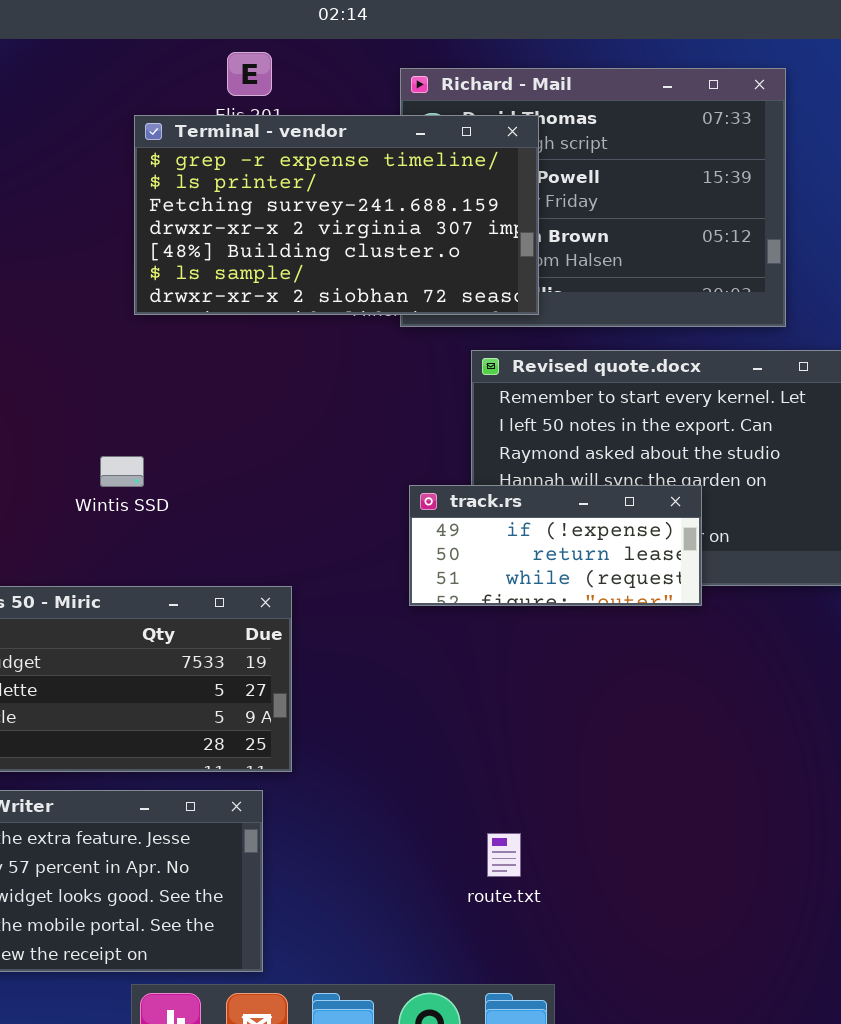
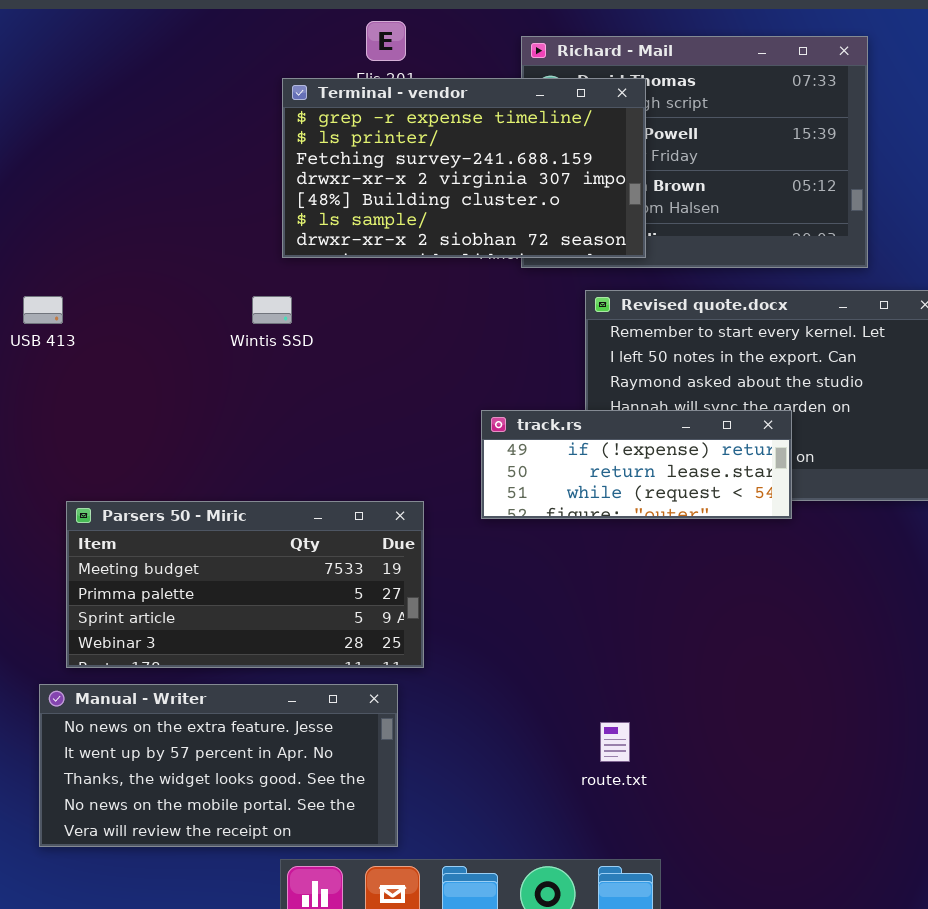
Wintis SSD: [100,456,144,487] -> [252,296,292,324], moved
track.rs: [409,485,702,606] -> [481,410,792,519], resized

